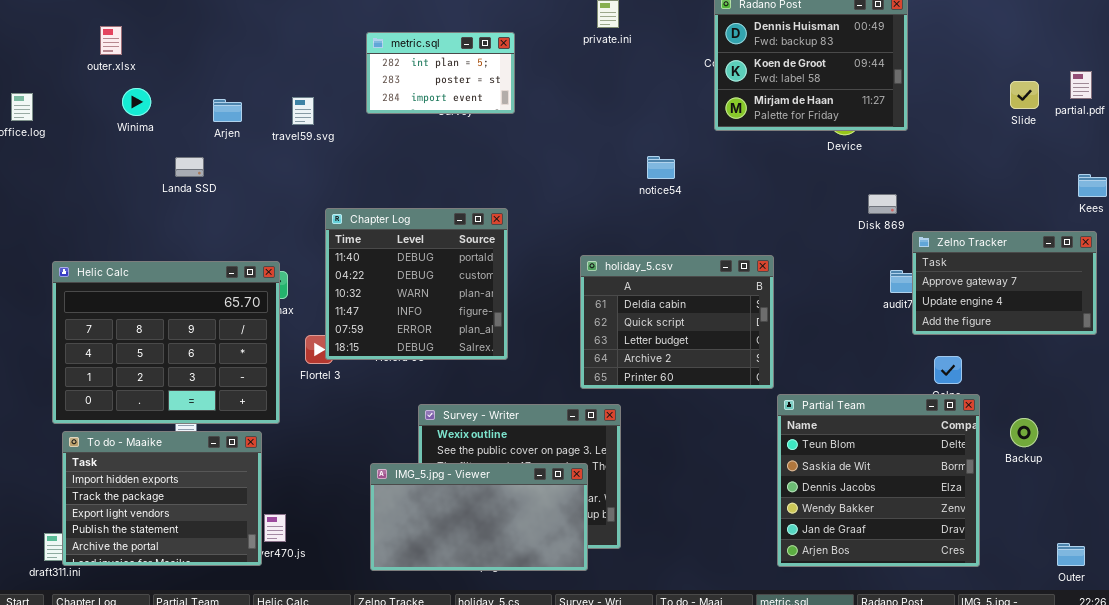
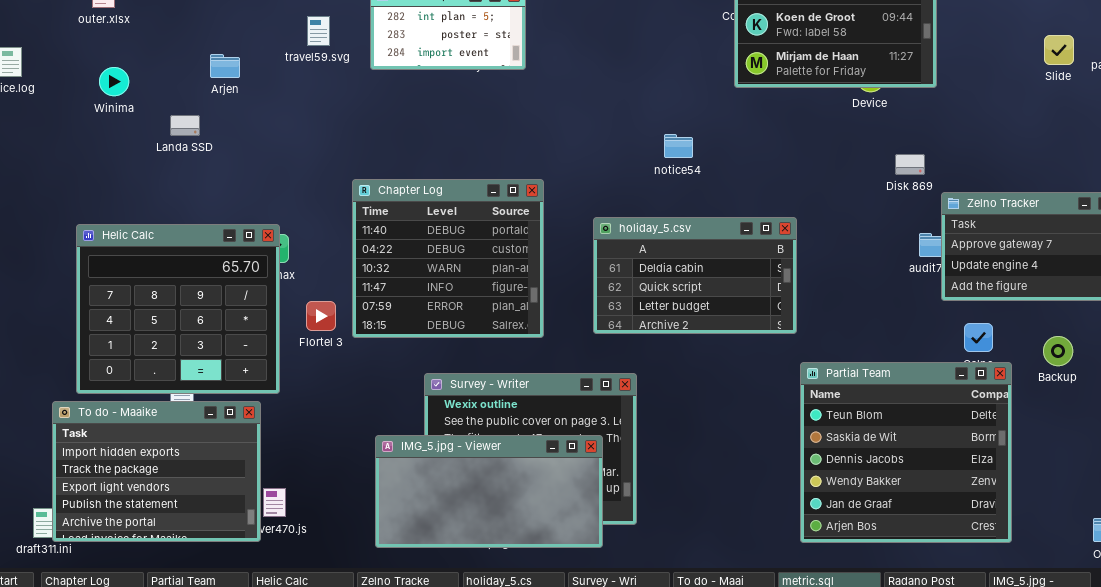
Winima: [122,88,151,116] -> [99,67,129,96], moved
travel59.svg: [292,97,314,125] -> [307,16,330,46], moved
notice54: [647,156,675,179] -> [664,134,693,158], moved
Chapter Log: [325,208,508,360] -> [352,179,544,338], moved
holiday_5.csv: [580,255,774,389] -> [593,217,797,334], resized
Helic Calc: [52,261,280,424] -> [76,224,280,394], resized
Backup: [1010,418,1038,447] -> [1043,336,1073,366], moved

